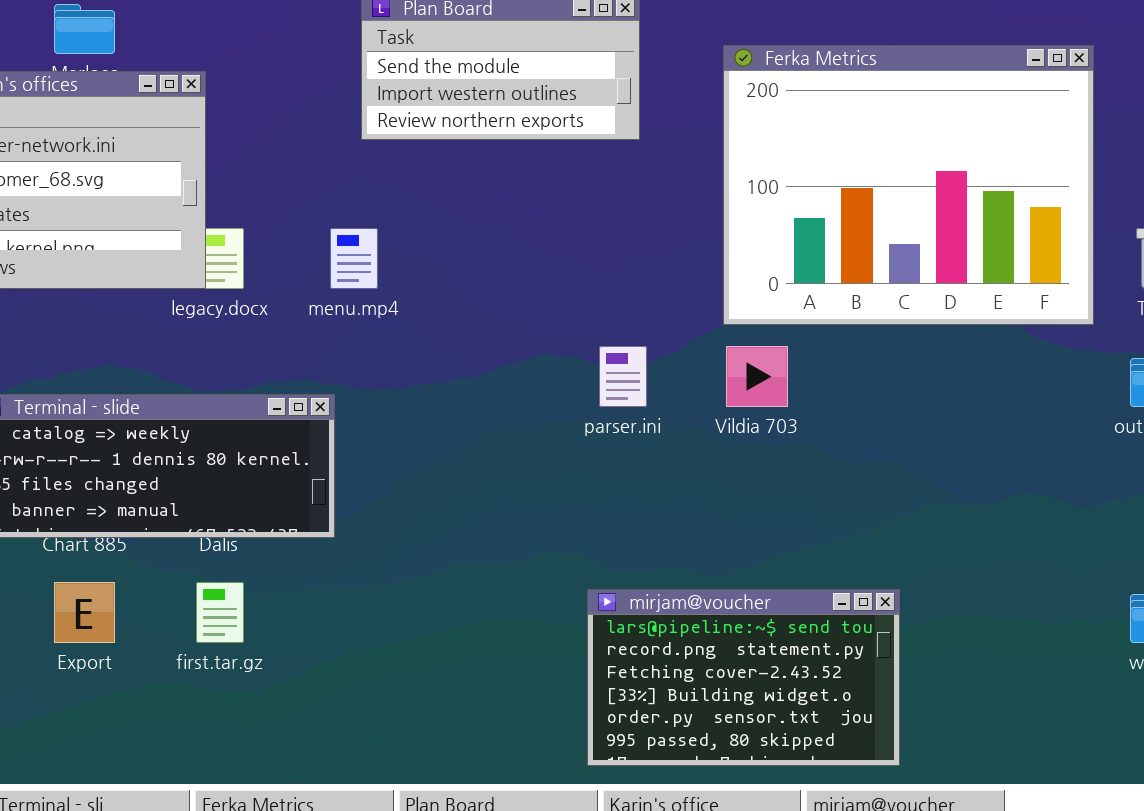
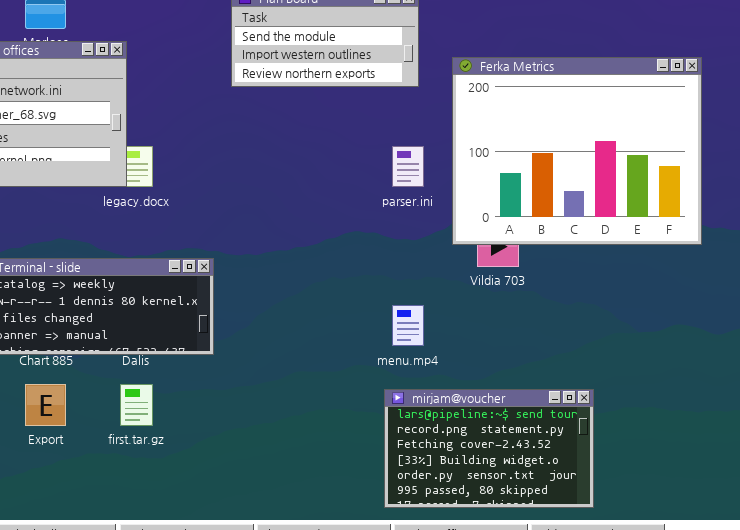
Ferka Metrics: [723,45,1094,325] -> [452,57,702,245], moved
menu.mp4: [330,228,378,289] -> [392,305,424,346], moved
parser.ini: [599,346,647,407] -> [392,146,424,187], moved

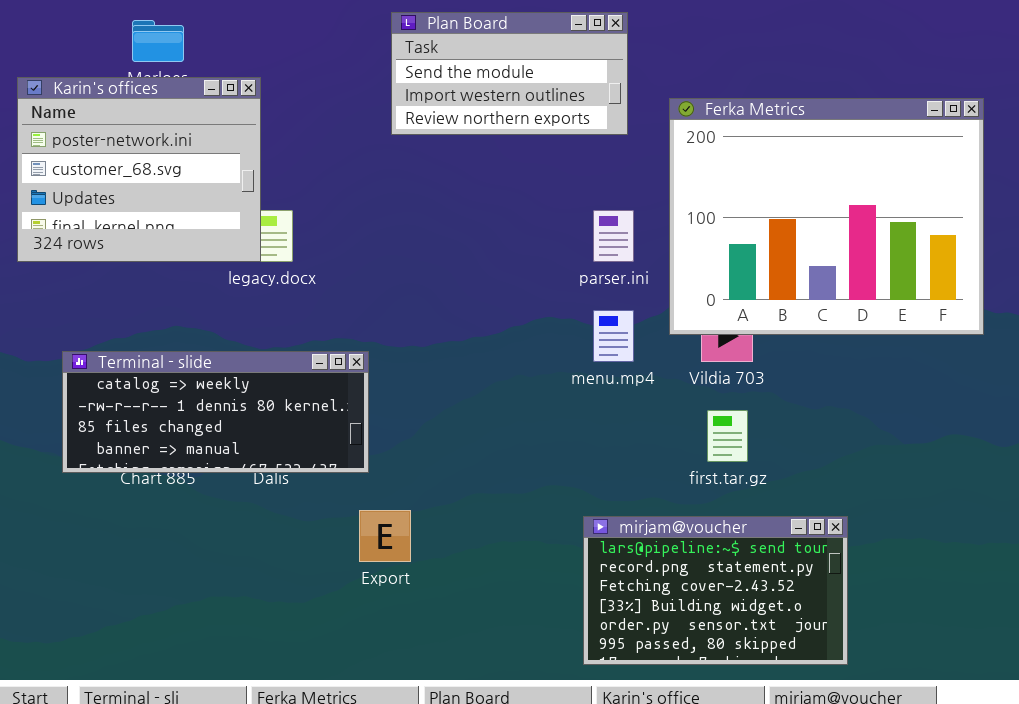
menu.mp4: [392,305,424,346] -> [593,310,634,362], moved
Export: [25,384,66,426] -> [359,510,411,562], moved
first.tar.gz: [120,384,153,426] -> [707,410,748,462], moved

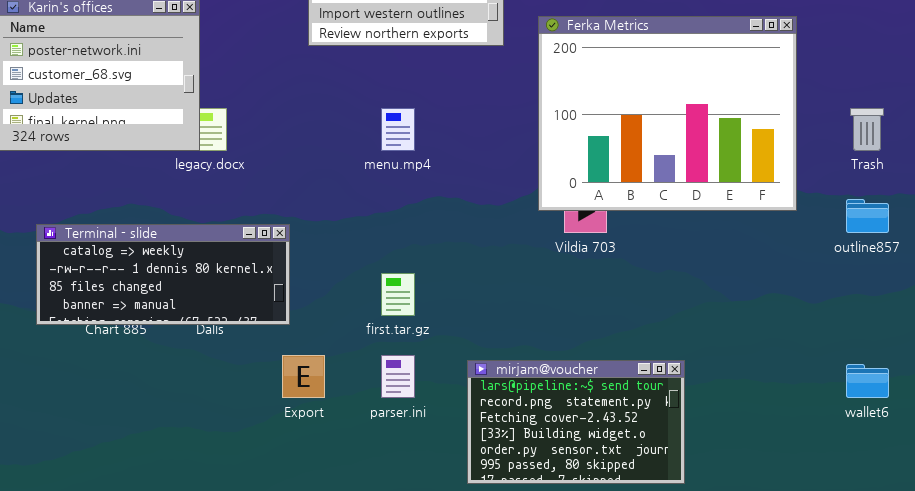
parser.ini: [593,210,634,262] -> [381,355,415,398], moved
menu.mp4: [593,310,634,362] -> [381,108,415,151], moved
first.tar.gz: [707,410,748,462] -> [381,273,415,316], moved

